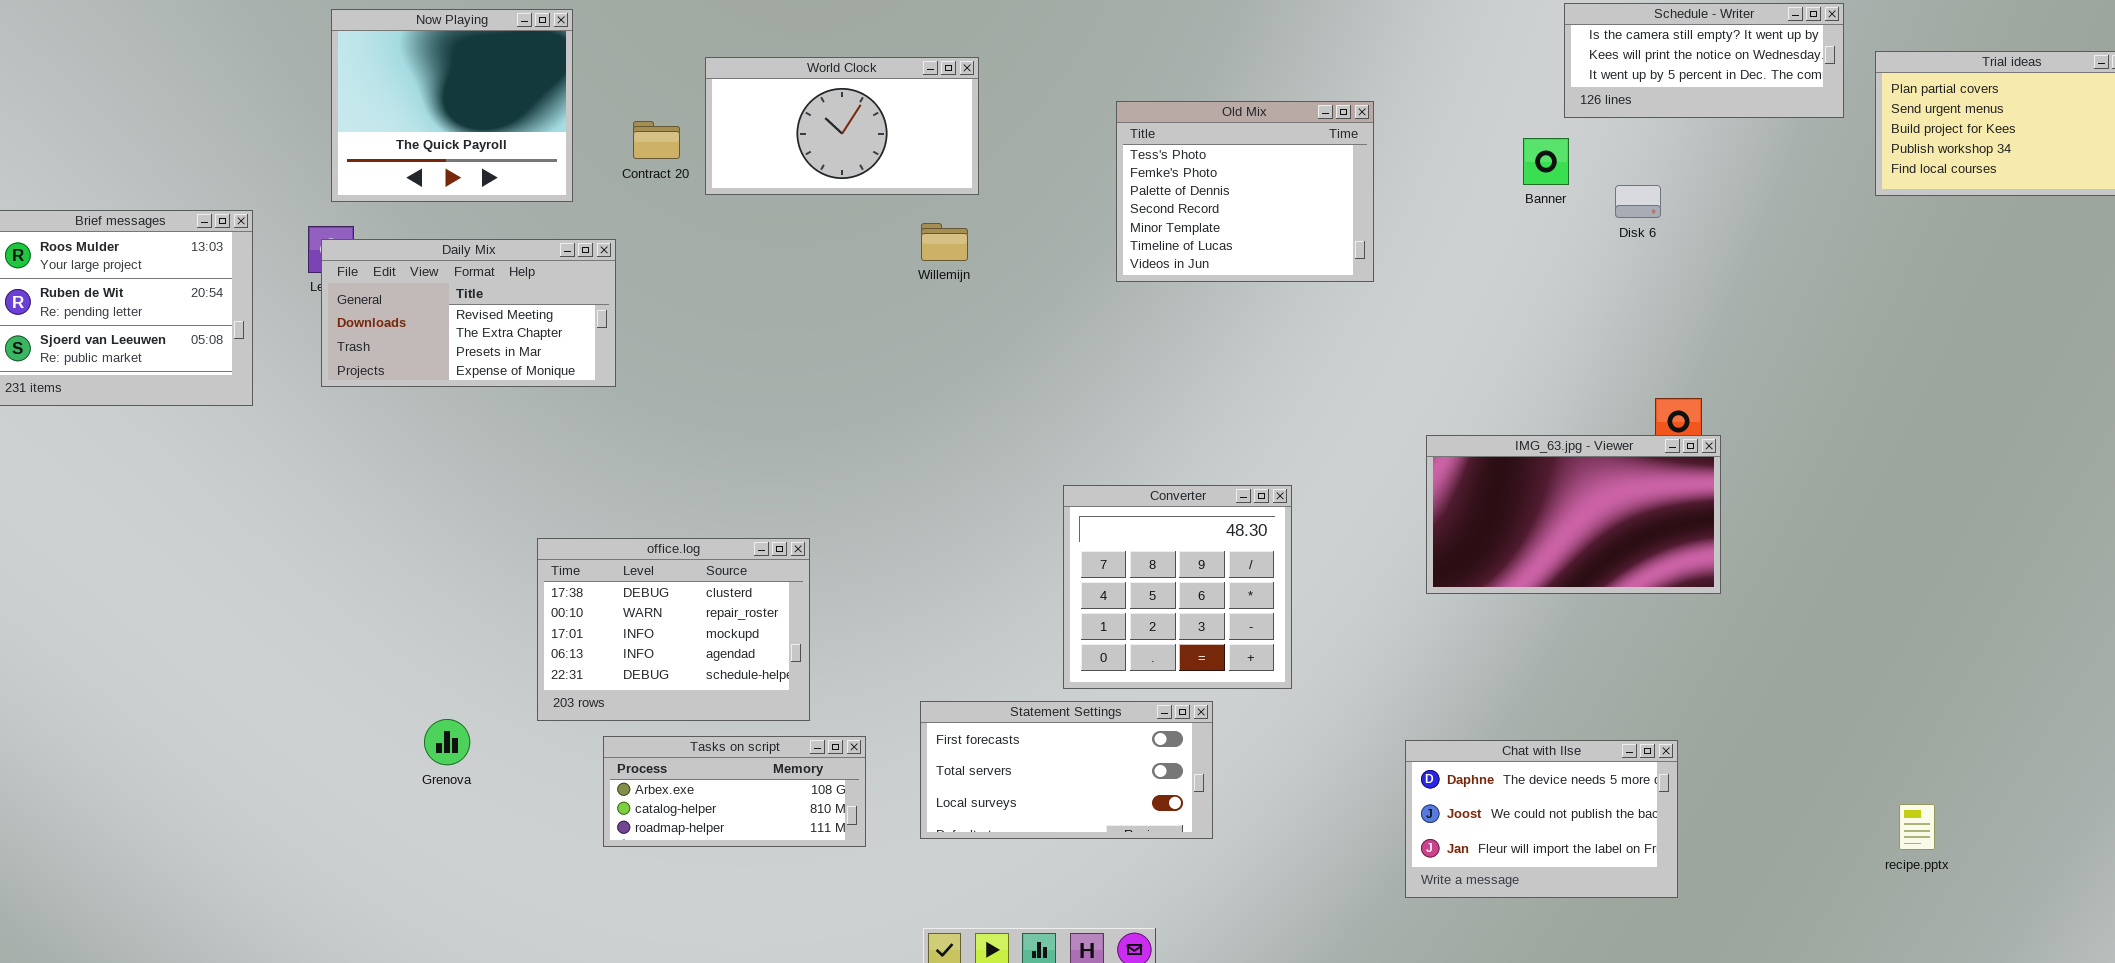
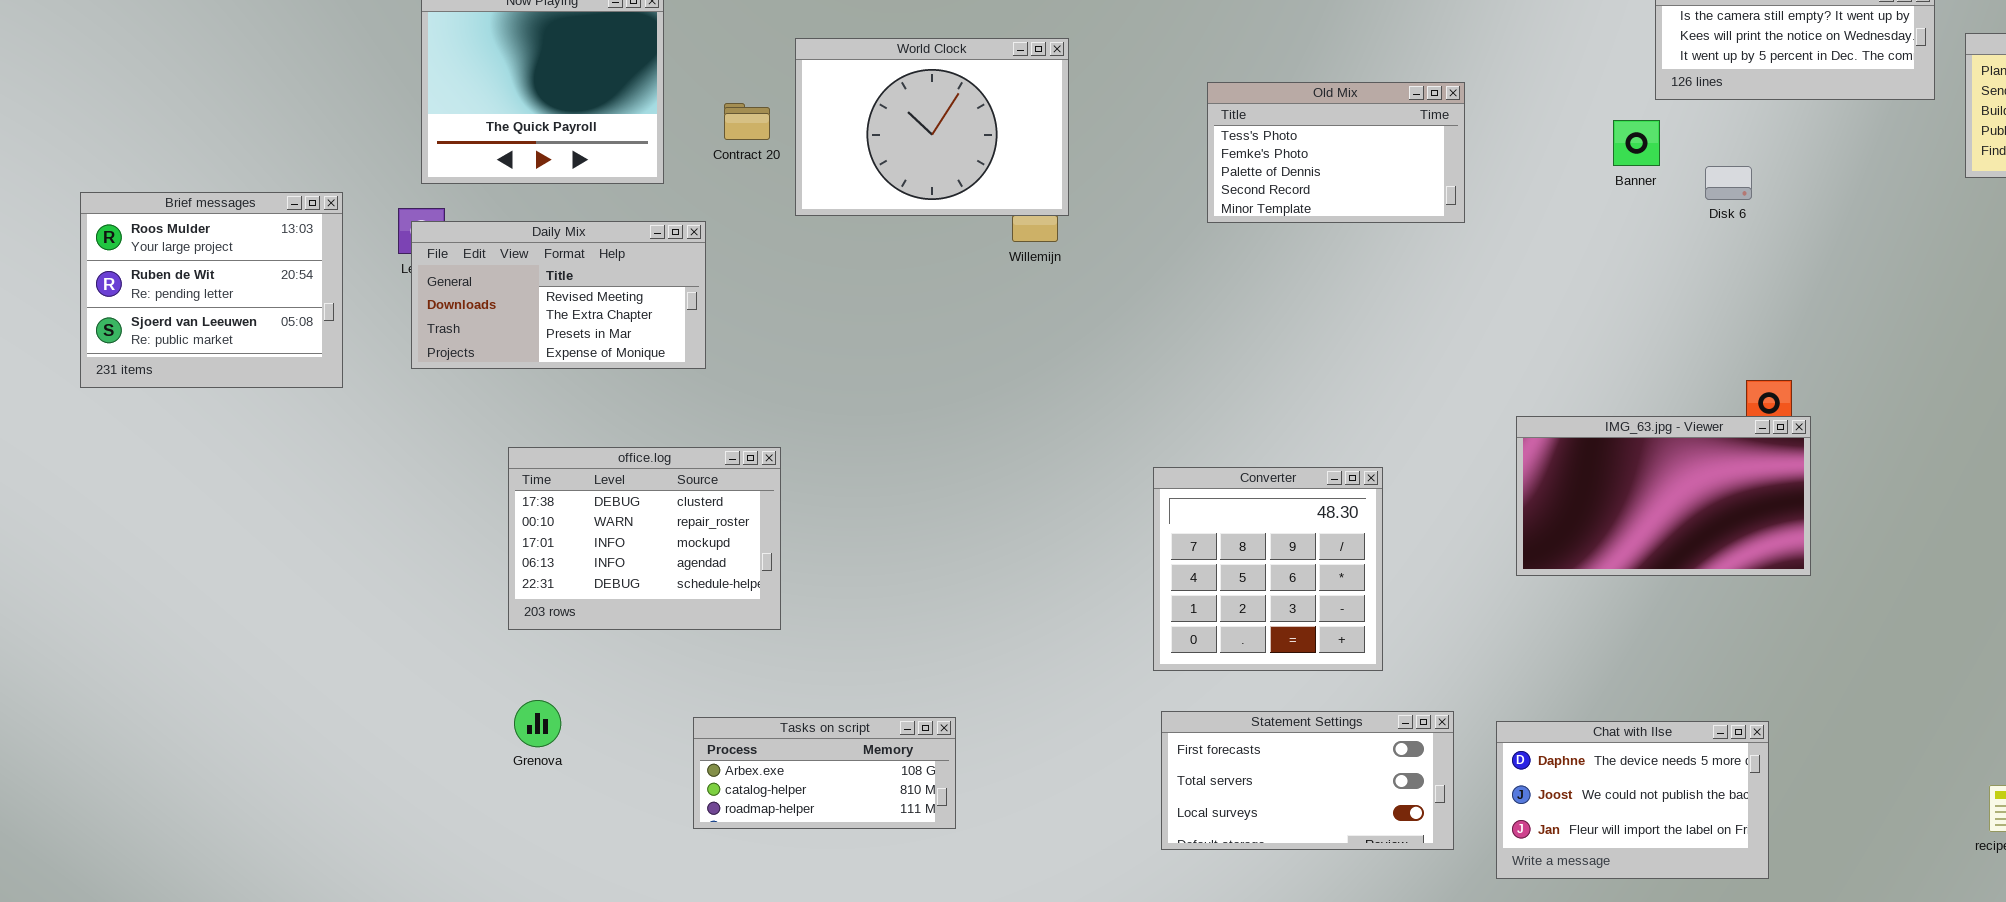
World Clock: [705,57,979,195] -> [795,38,1069,216], resized
Old Mix: [1116,101,1374,282] -> [1207,82,1465,223], resized
office.log: [537,538,810,721] -> [508,447,781,630], moved
Statement Settings: [920,701,1213,839] -> [1161,711,1454,850], moved

